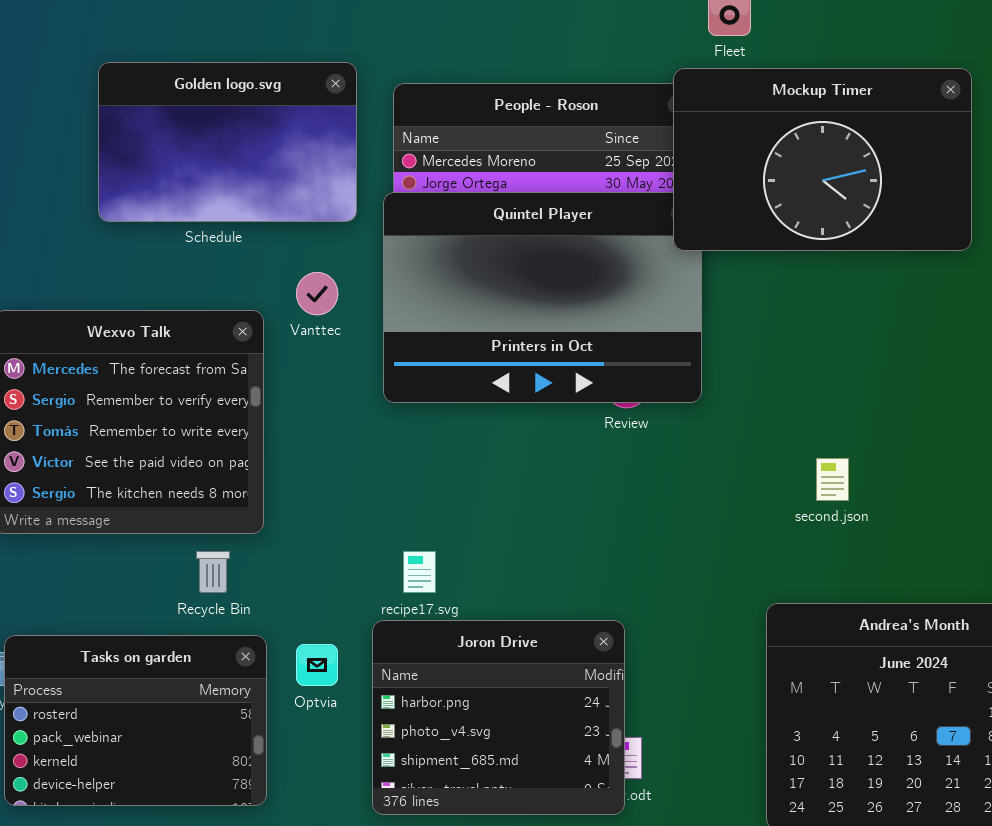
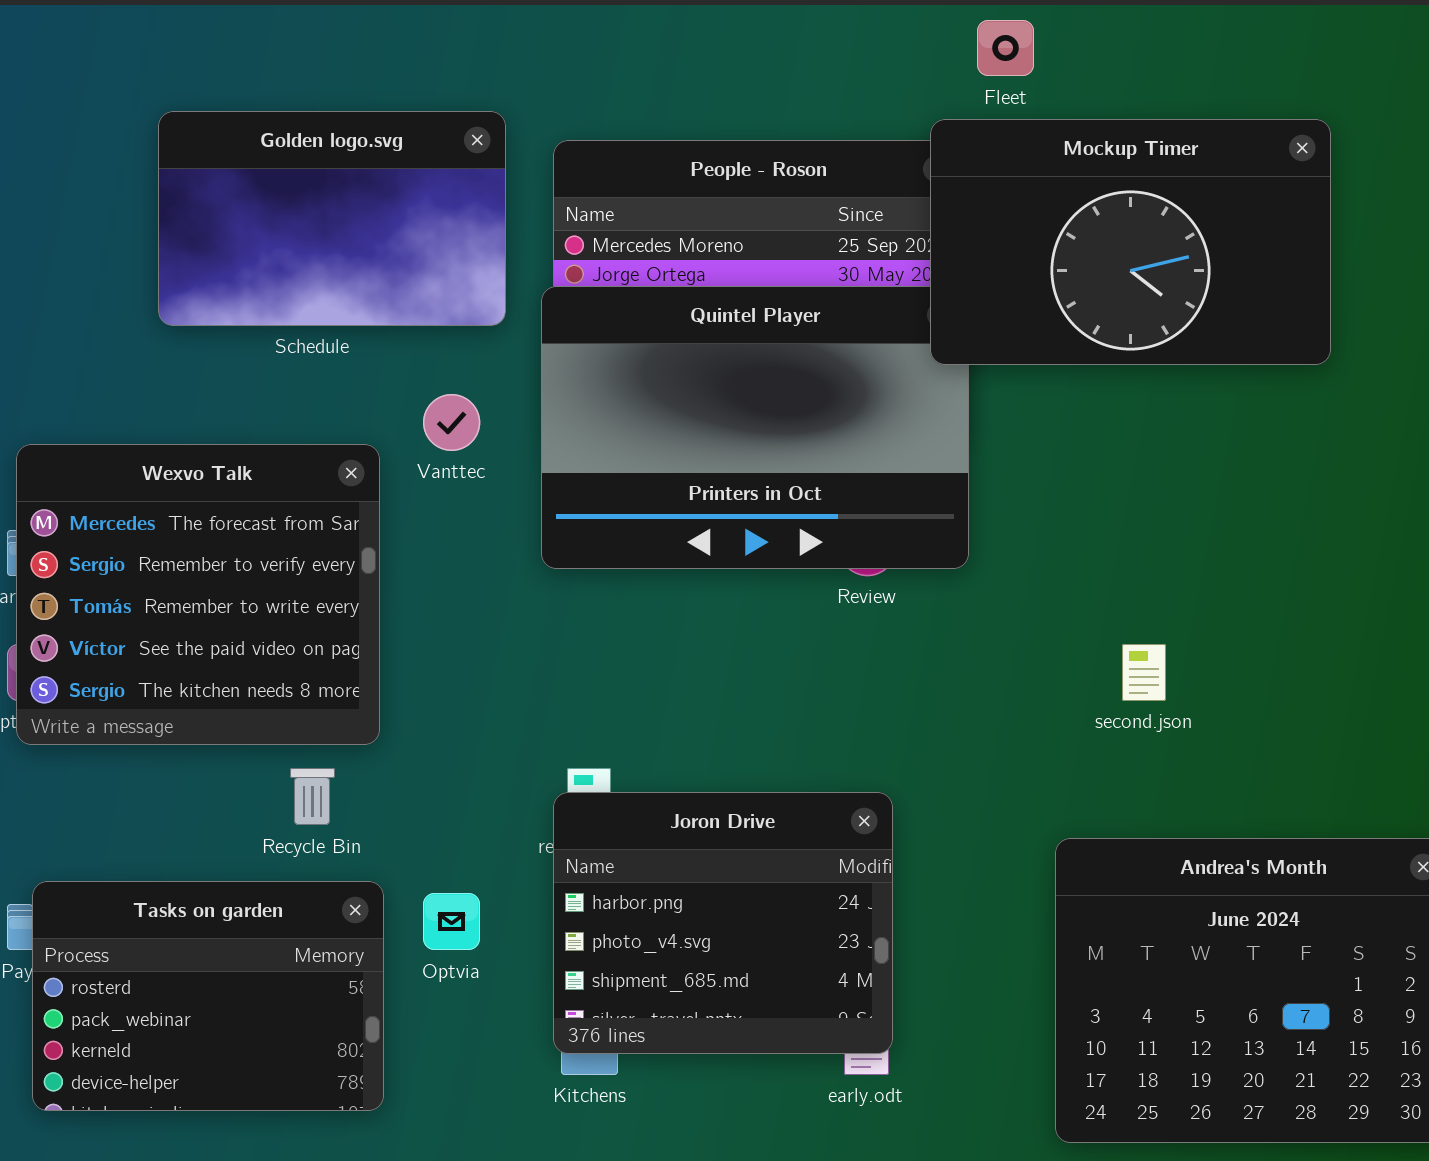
Joron Drive: [372,620,625,815] -> [553,792,893,1054], moved

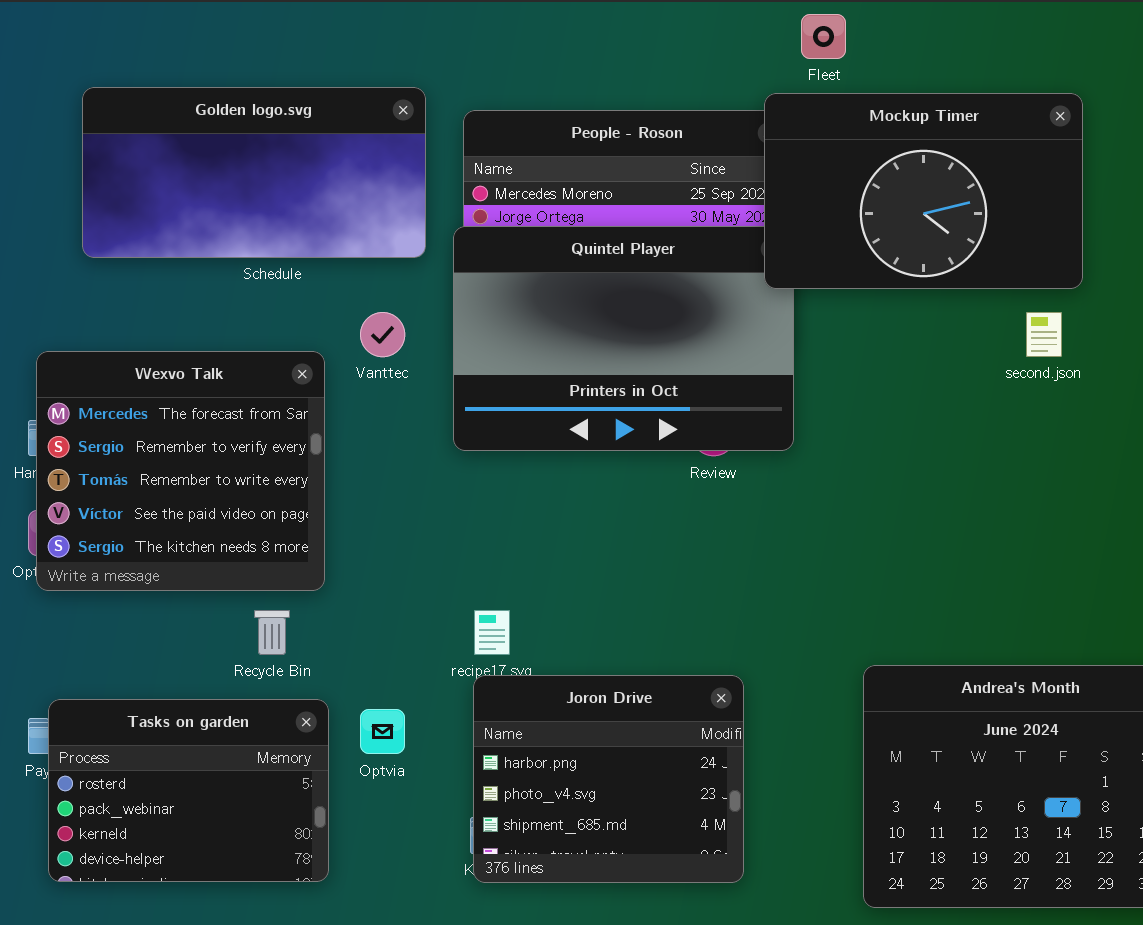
Golden logo.svg: [158,111,506,326] -> [82,87,426,258], resized
second.json: [1122,644,1166,701] -> [1026,312,1062,357], moved
Joron Drive: [553,792,893,1054] -> [473,675,744,883], moved

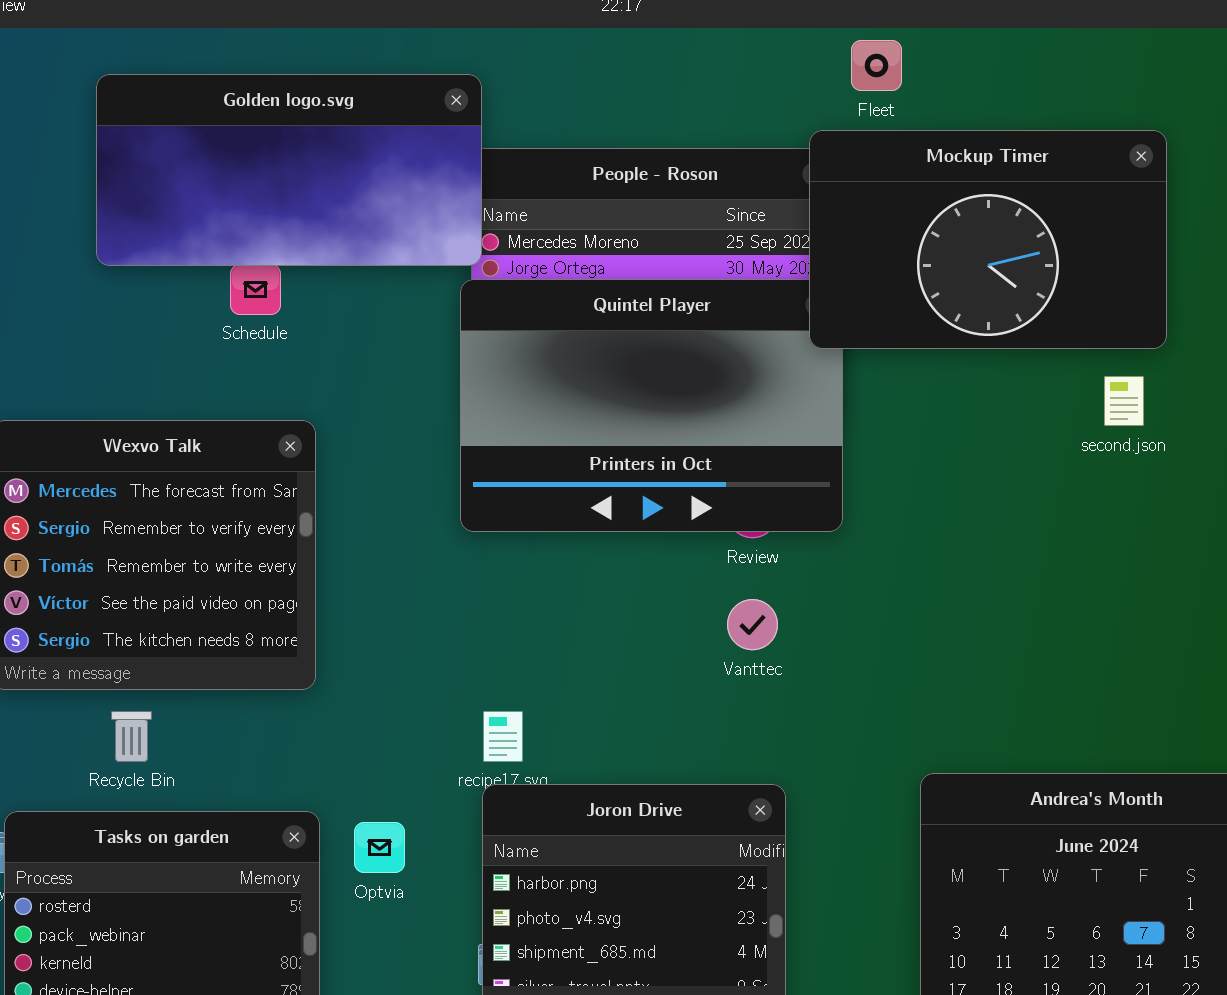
Golden logo.svg: [82,87,426,258] -> [96,74,482,266], moved
Vanttec: [360,312,405,357] -> [727,599,778,650], moved
Recycle Bin: [254,610,290,655] -> [111,711,152,762], moved

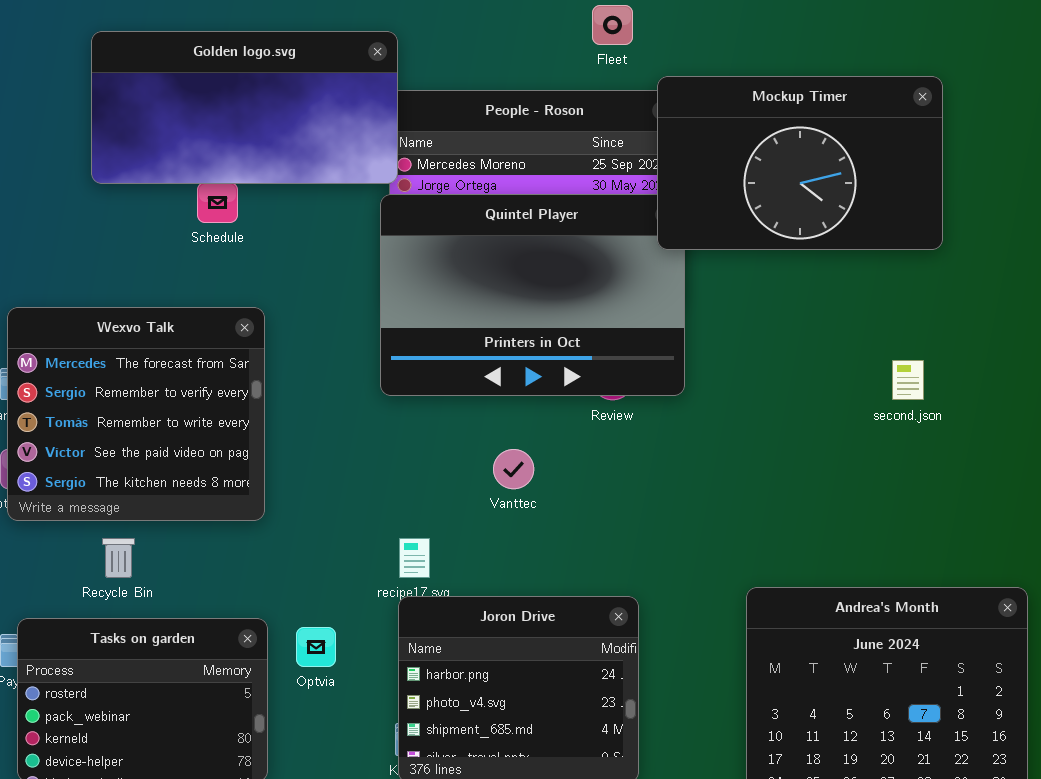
Fleet: [851,40,902,91] -> [592,5,633,45], moved
second.json: [1104,376,1144,426] -> [892,360,924,400], moved
Vanttec: [727,599,778,650] -> [493,449,534,489], moved

